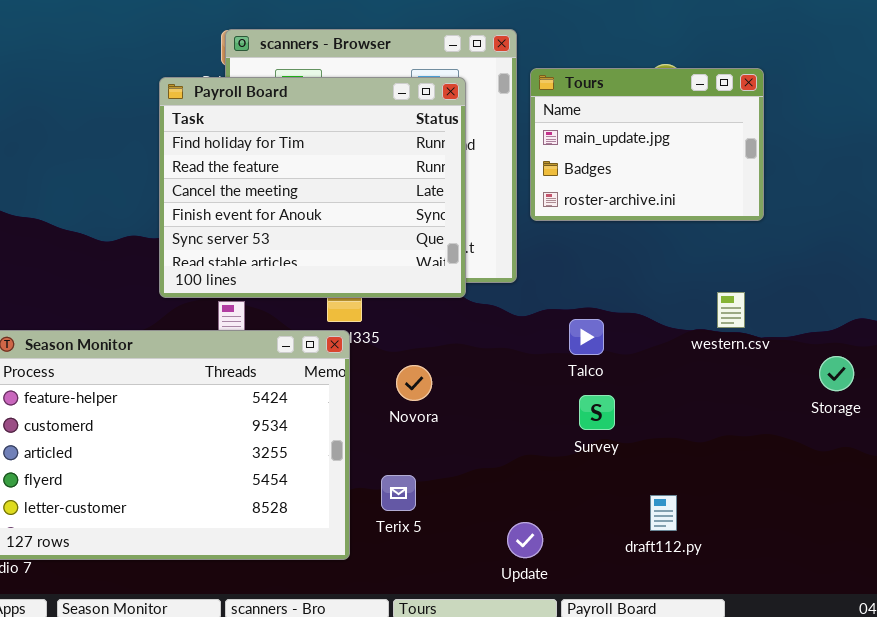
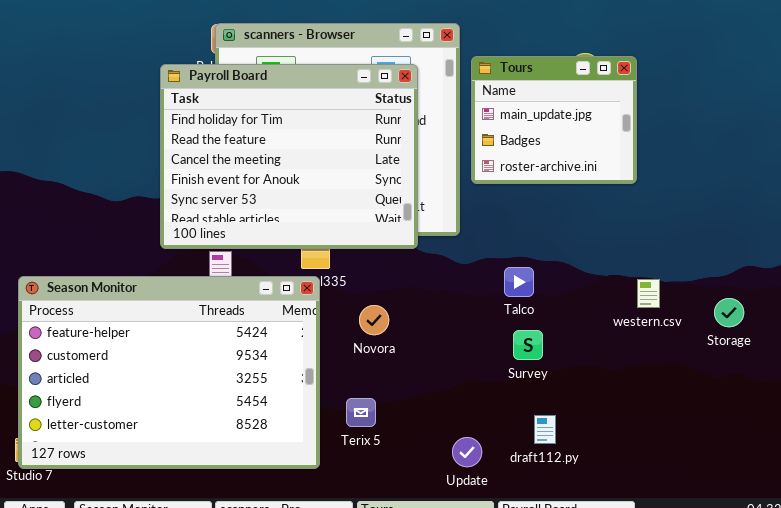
Tours: [530,68,764,221] -> [471,56,637,184], resized
western.csv: [717,292,745,328] -> [637,279,660,308], moved
draft112.py: [650,495,677,531] -> [534,415,556,444], moved

